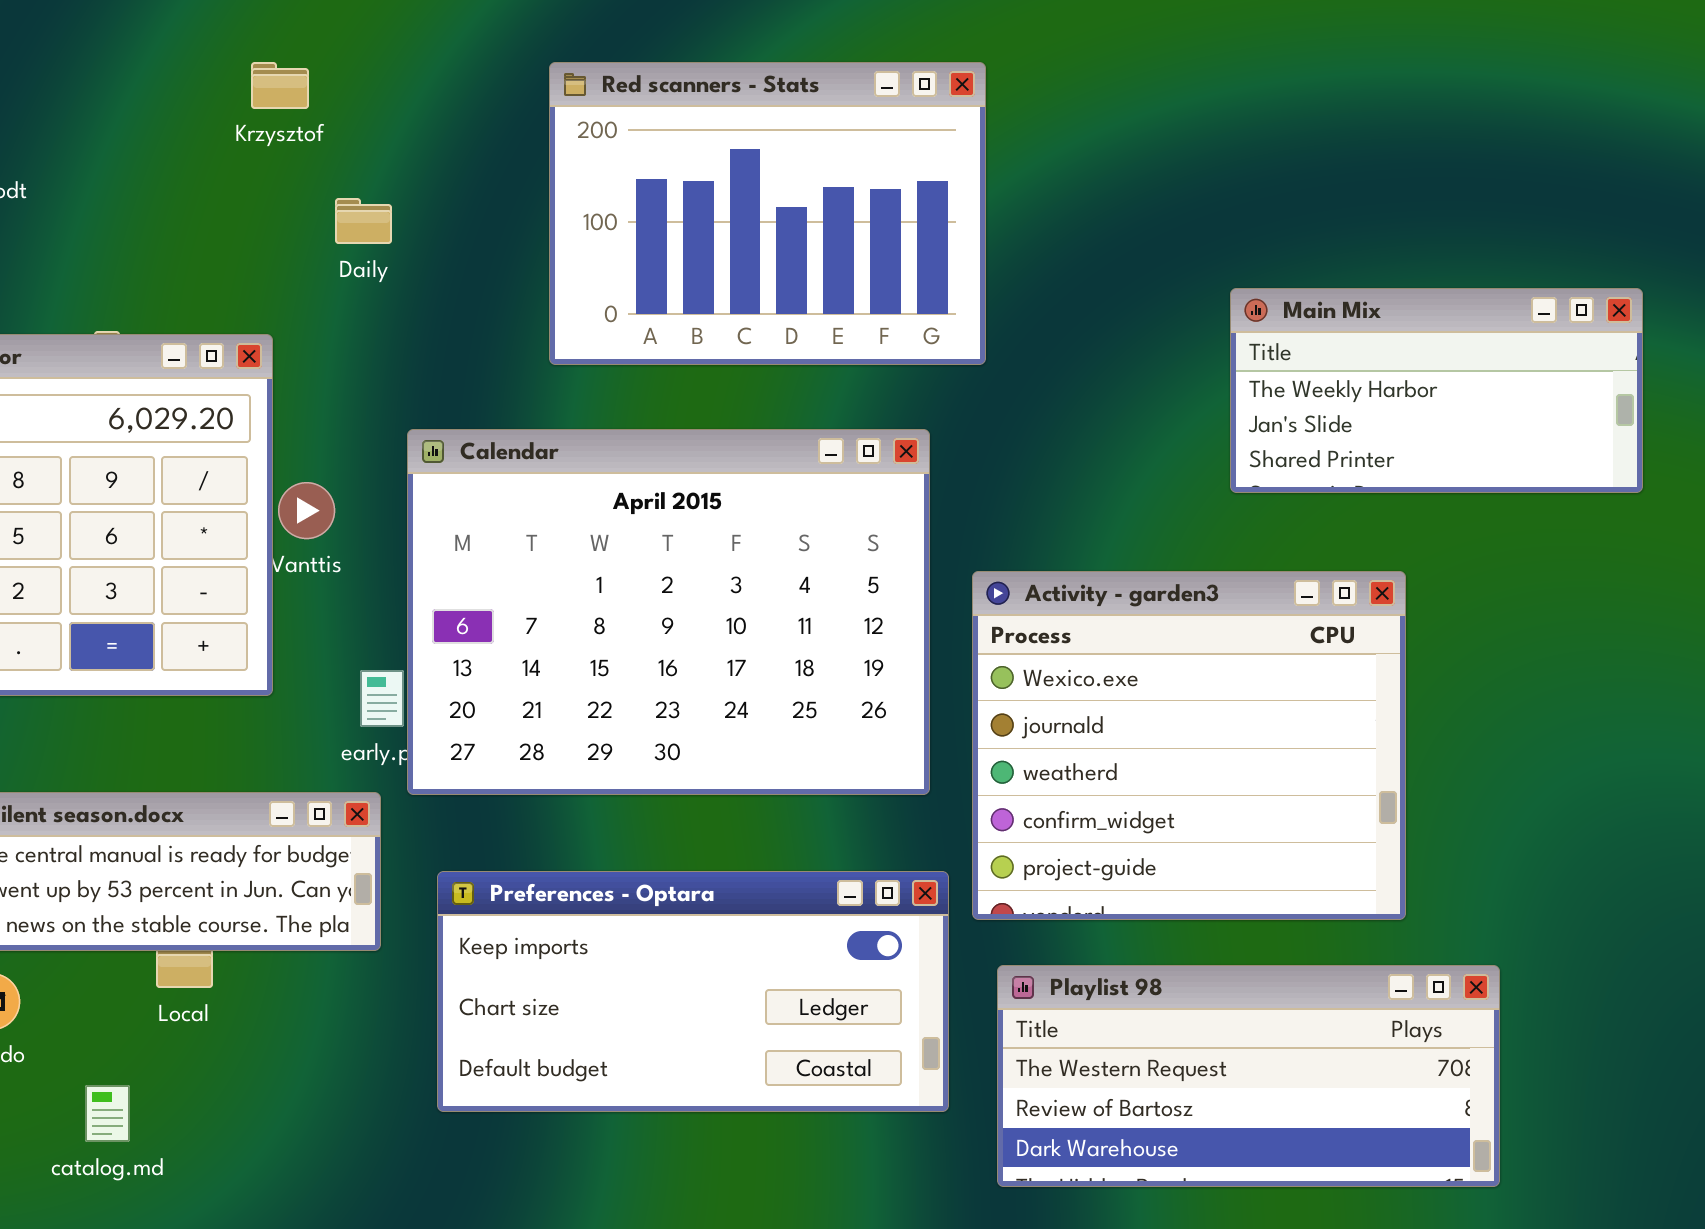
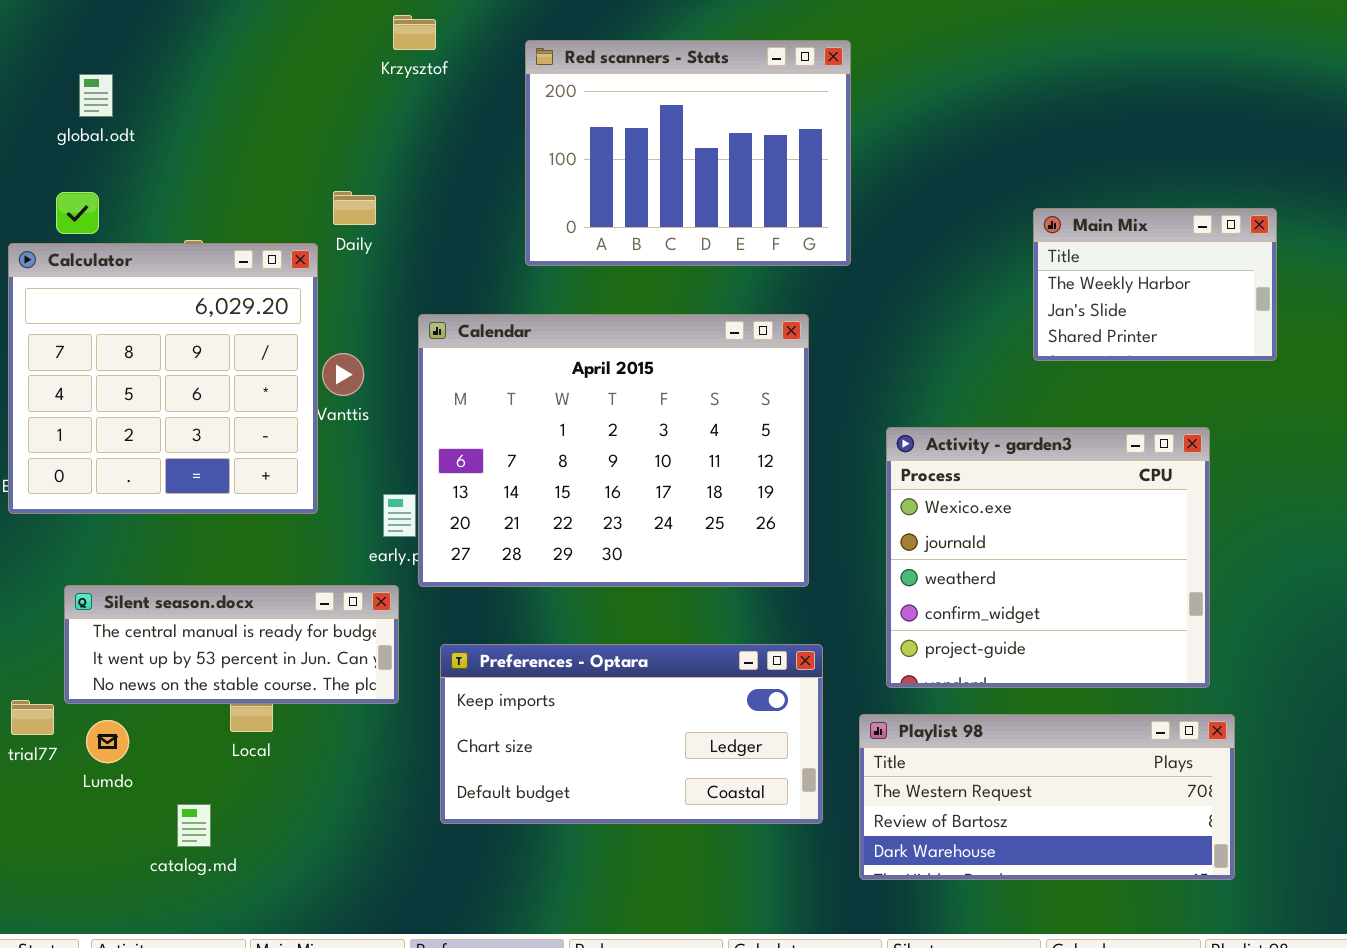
Krzysztof: [251,62,309,109] -> [393,15,436,50], moved
Daily: [335,198,392,244] -> [333,191,376,225], moved
Main Mix: [1230,288,1643,493] -> [1033,208,1277,361], resized
Activity - garden3: [972,571,1406,920] -> [886,427,1210,688], moved

